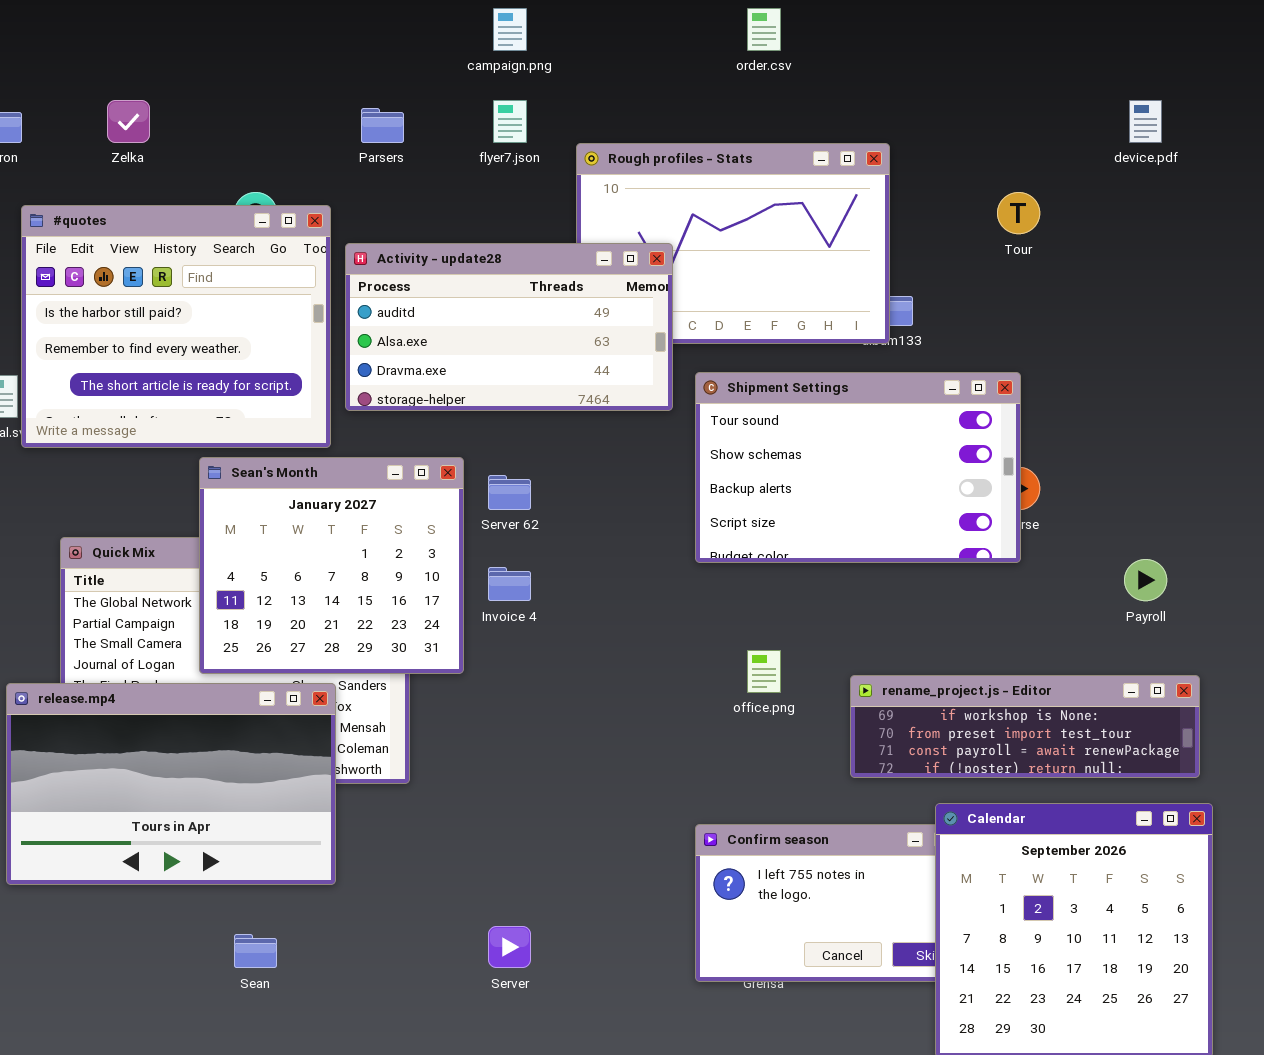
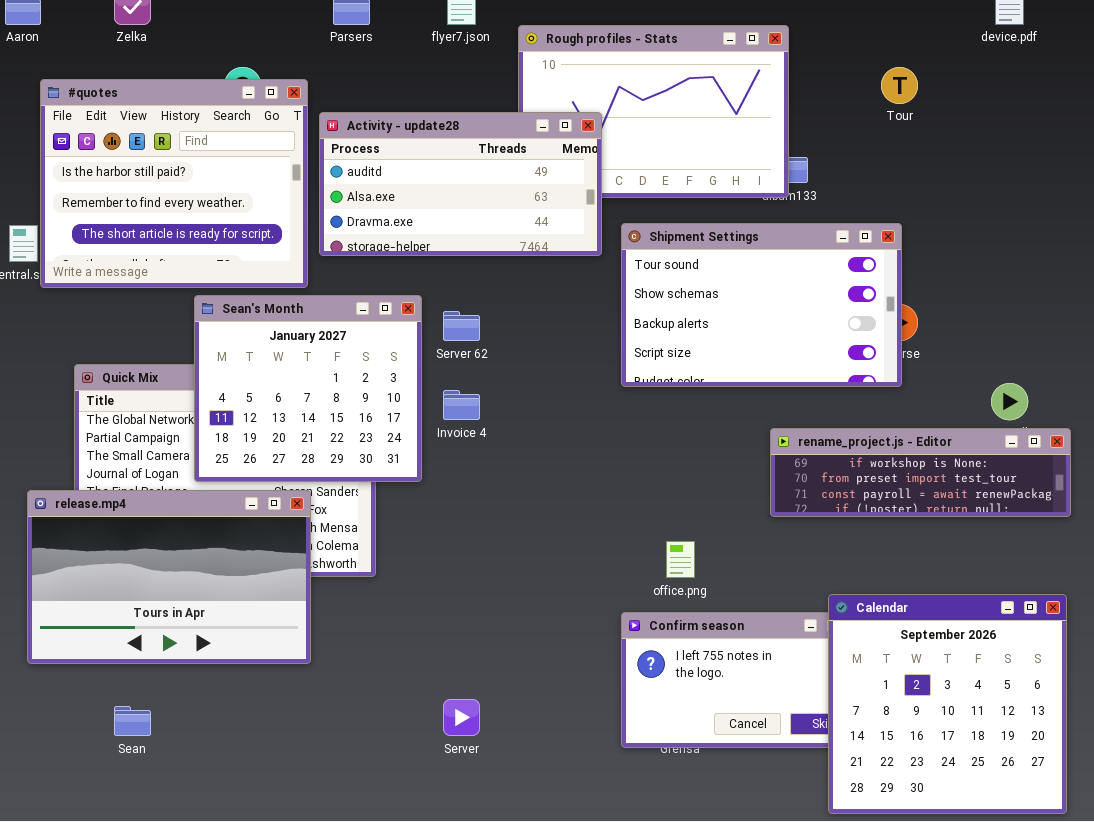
office.png: [747,650,781,693] -> [666,541,695,578], moved
rename_project.js - Editor: [850,675,1200,778] -> [770,428,1071,517], moved
Sean: [234,934,277,968] -> [114,706,151,736], moved

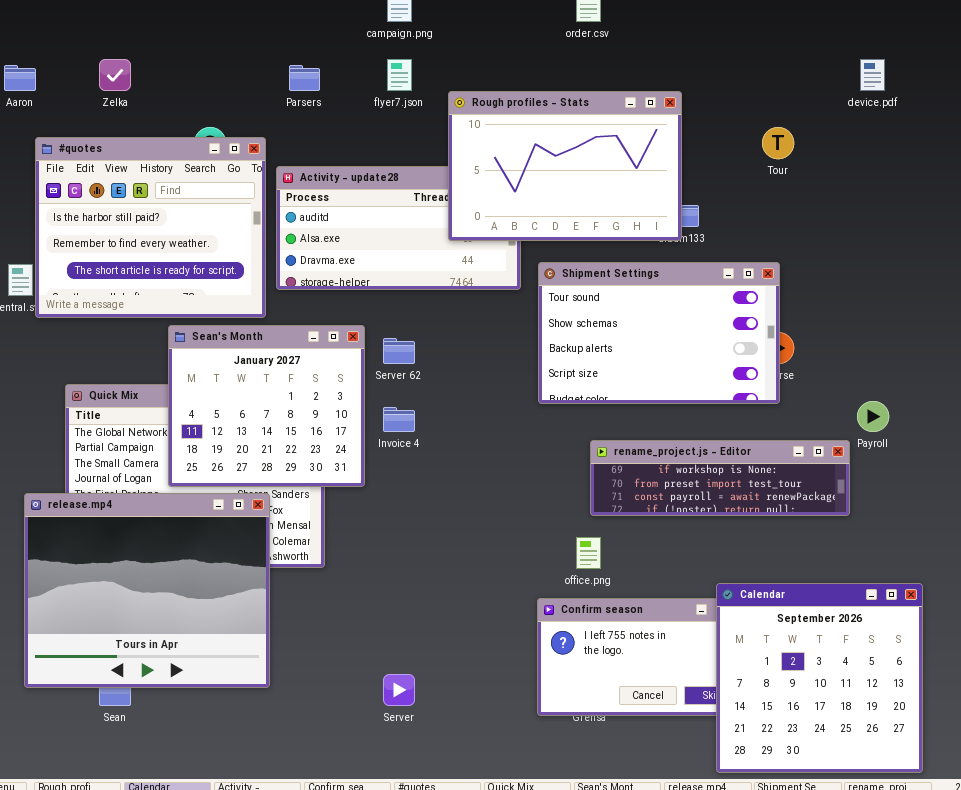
Rough profiles - Stats: [518,25,789,198] -> [448,91,682,241], raised
rename_project.js - Editor: [770,428,1071,517] -> [590,440,850,516], moved
release.mp4: [27,490,311,664] -> [24,493,270,688], resized

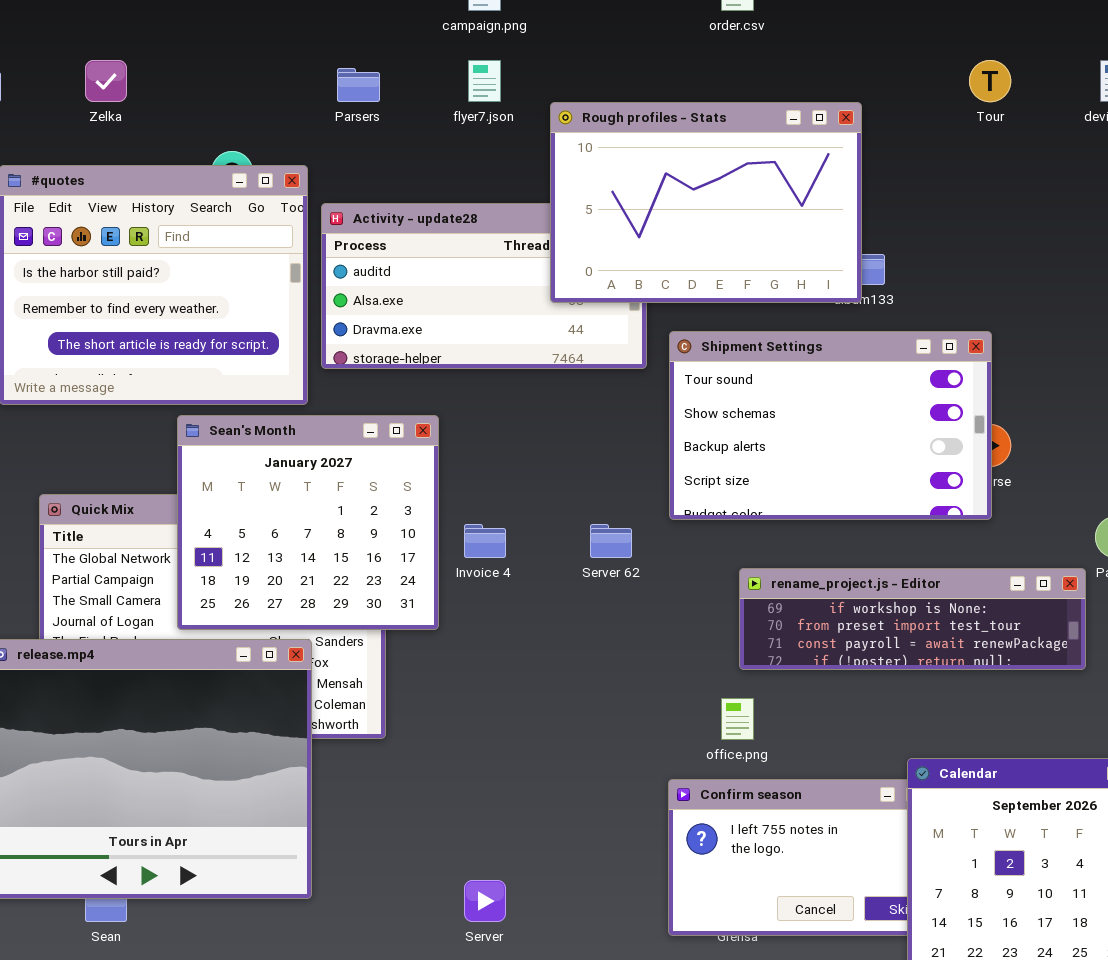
Tour: [762,127,794,159] -> [969,60,1011,102], moved
Server 62: [383,338,415,364] -> [590,524,632,558], moved

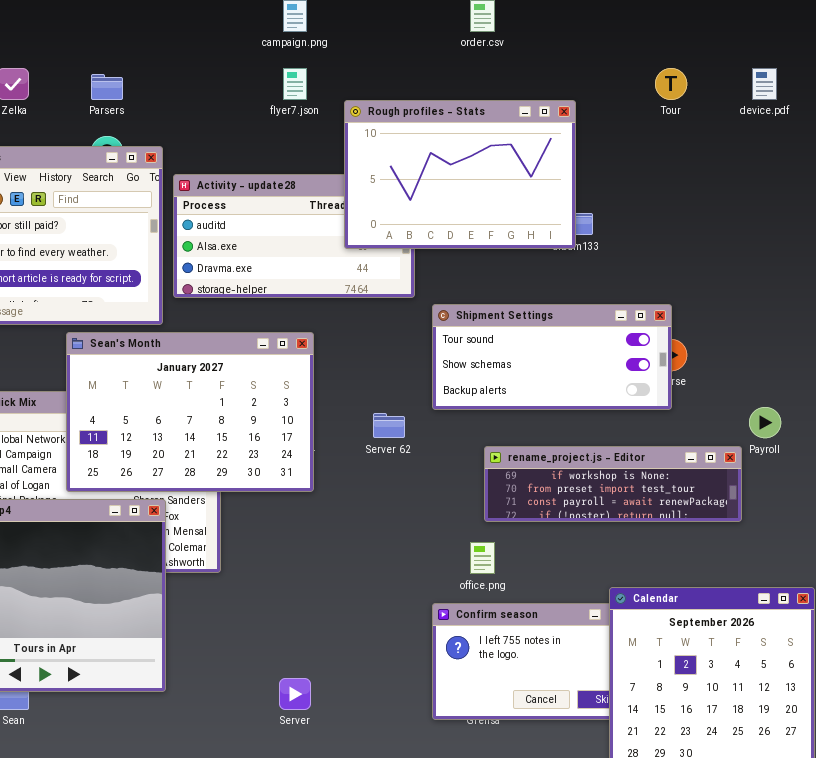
Parsers: [337,68,380,102] -> [91,74,123,100], moved
Shipment Settings: [669,331,992,520] -> [432,304,672,410], resized
Sean's Month: [177,415,439,630] -> [66,332,314,492], resized

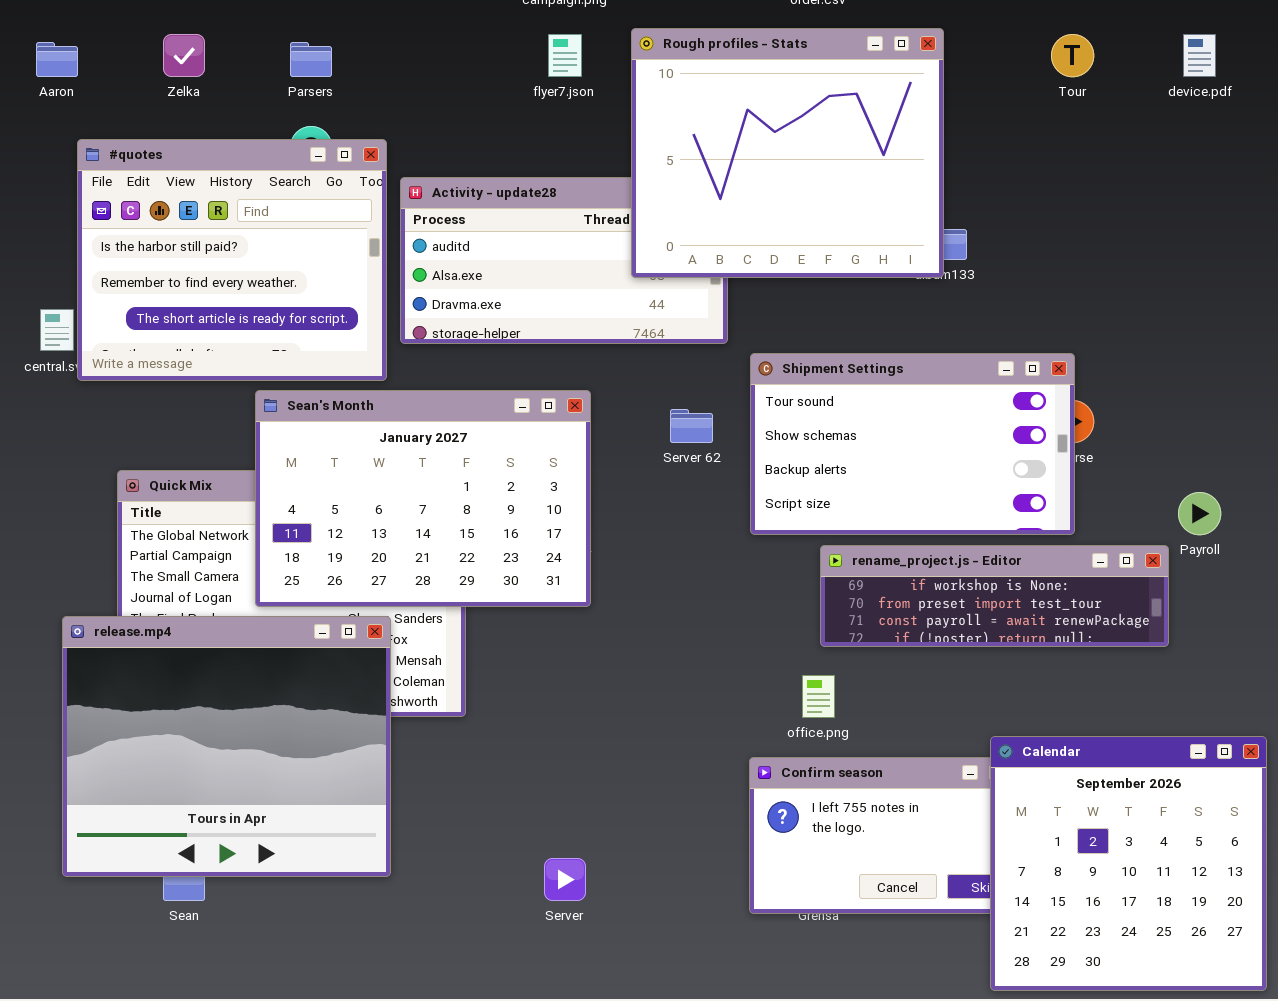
Rough profiles - Stats: [344,100,576,249] -> [631,28,944,278], resized
Shipment Settings: [432,304,672,410] -> [750,353,1075,535], resized
Server 62: [373,413,405,438] -> [670,409,713,443], moved

